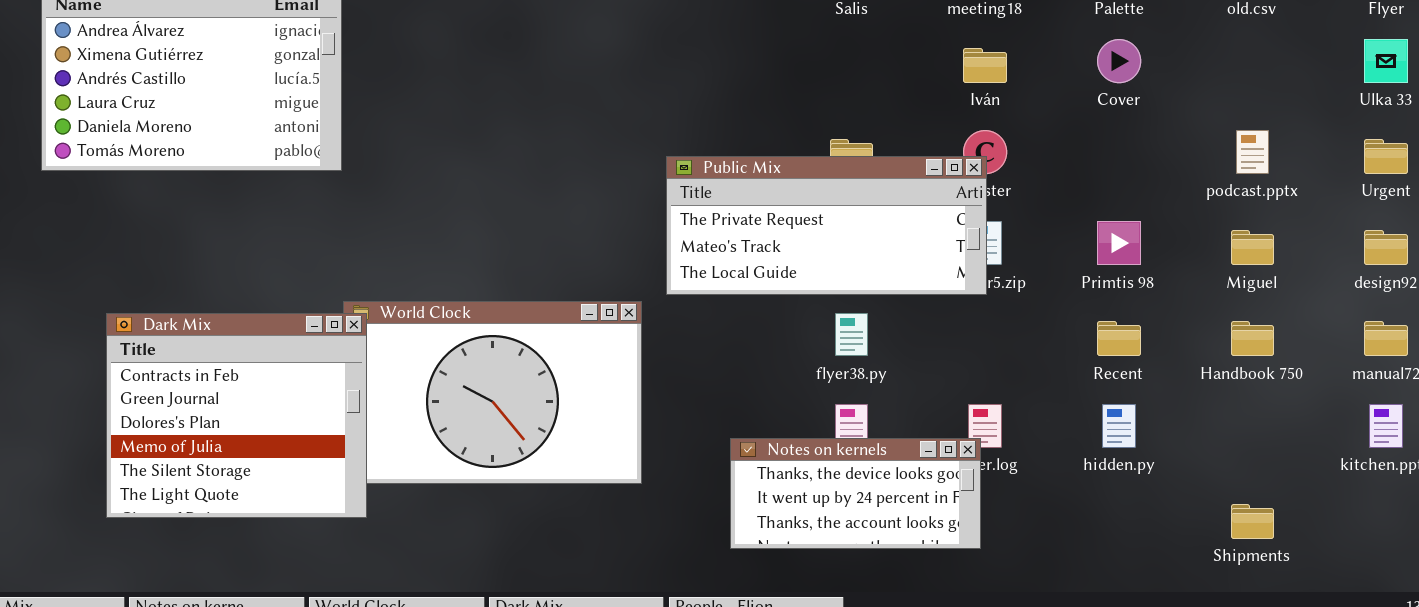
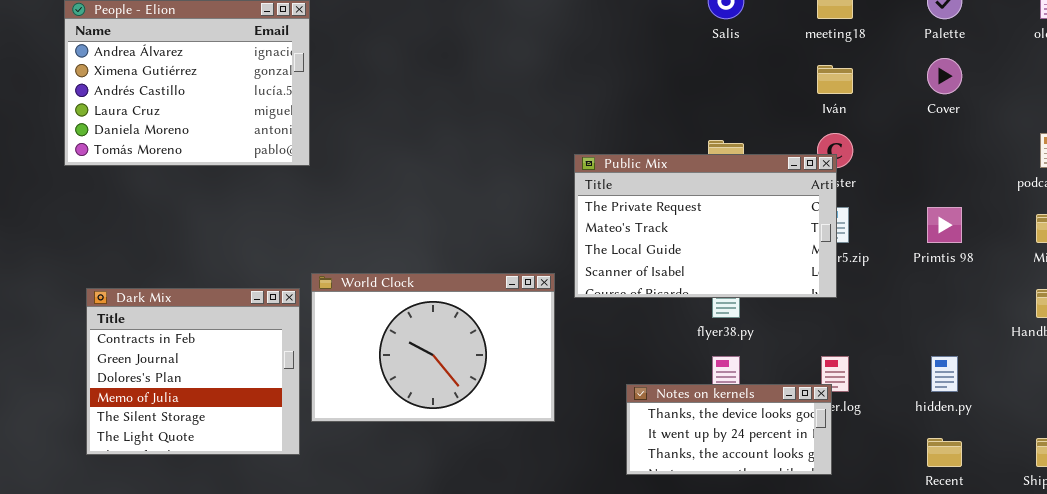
Public Mix: [666,156,987,295] -> [574,154,837,298], resized
Dark Mix: [106,313,367,518] -> [86,288,300,455], moved
Recent: [1097,321,1141,356] -> [927,438,962,467], moved

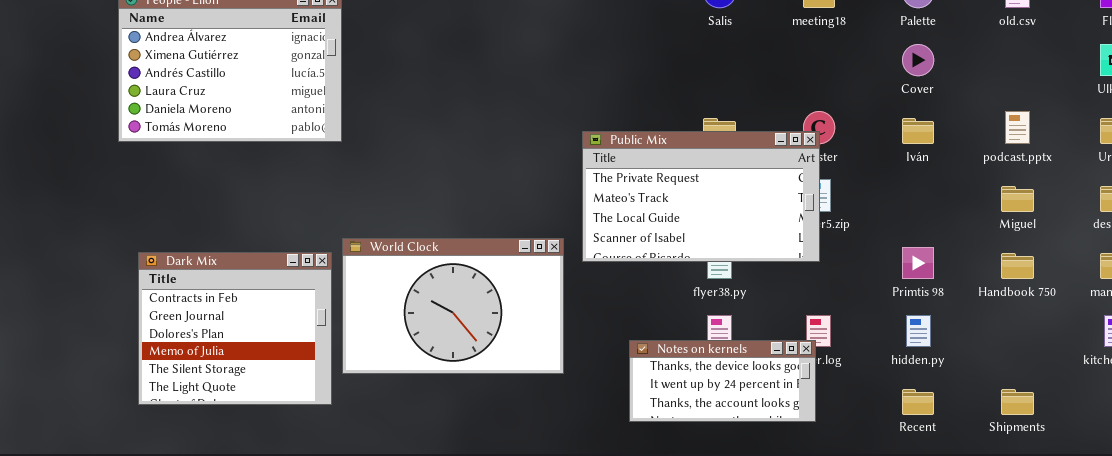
Iván: [817,65,853,94] -> [902,118,934,144], moved
Primtis 98: [927,207,962,243] -> [902,247,934,279], moved

